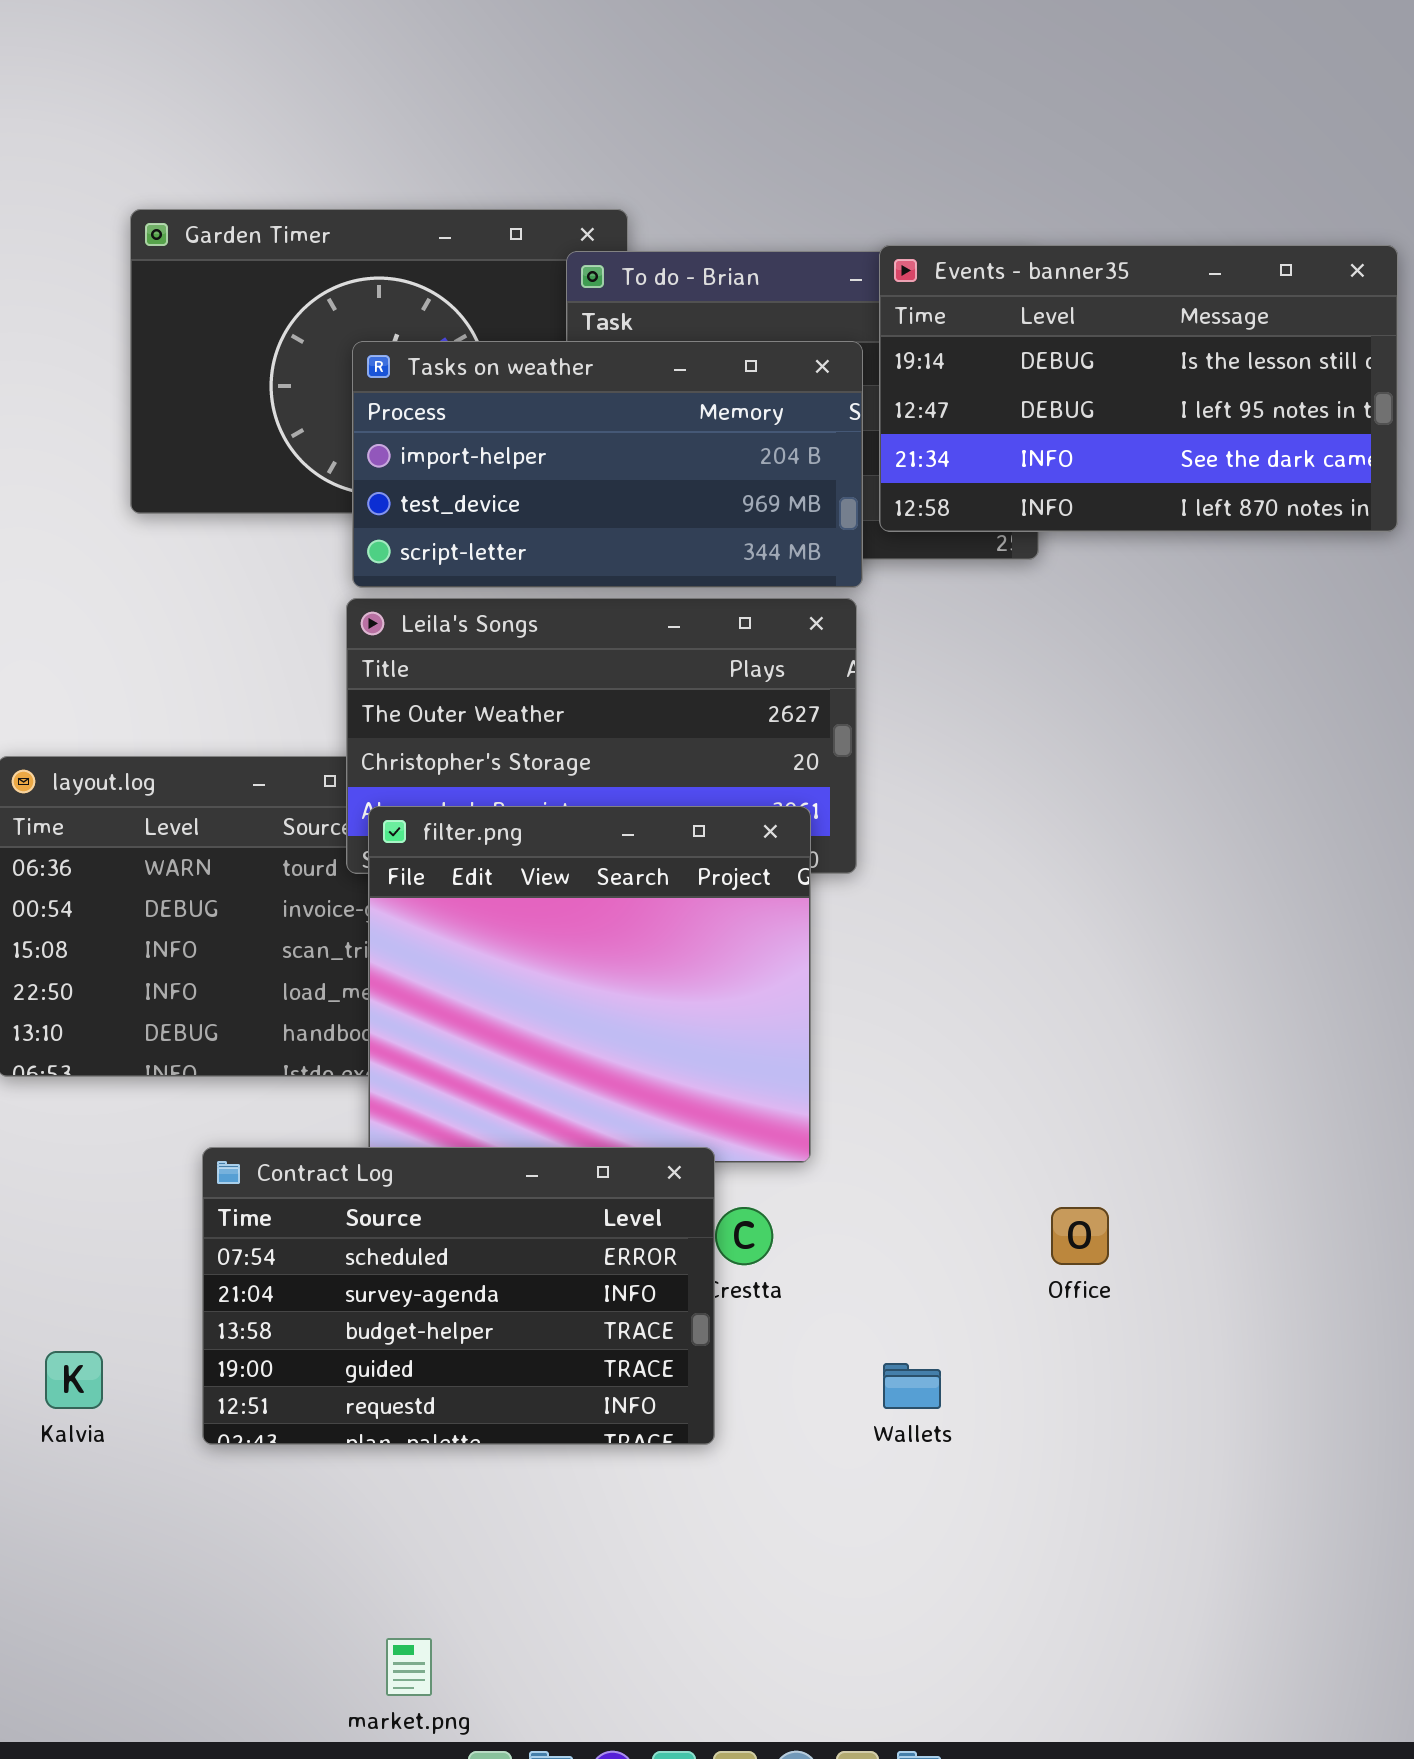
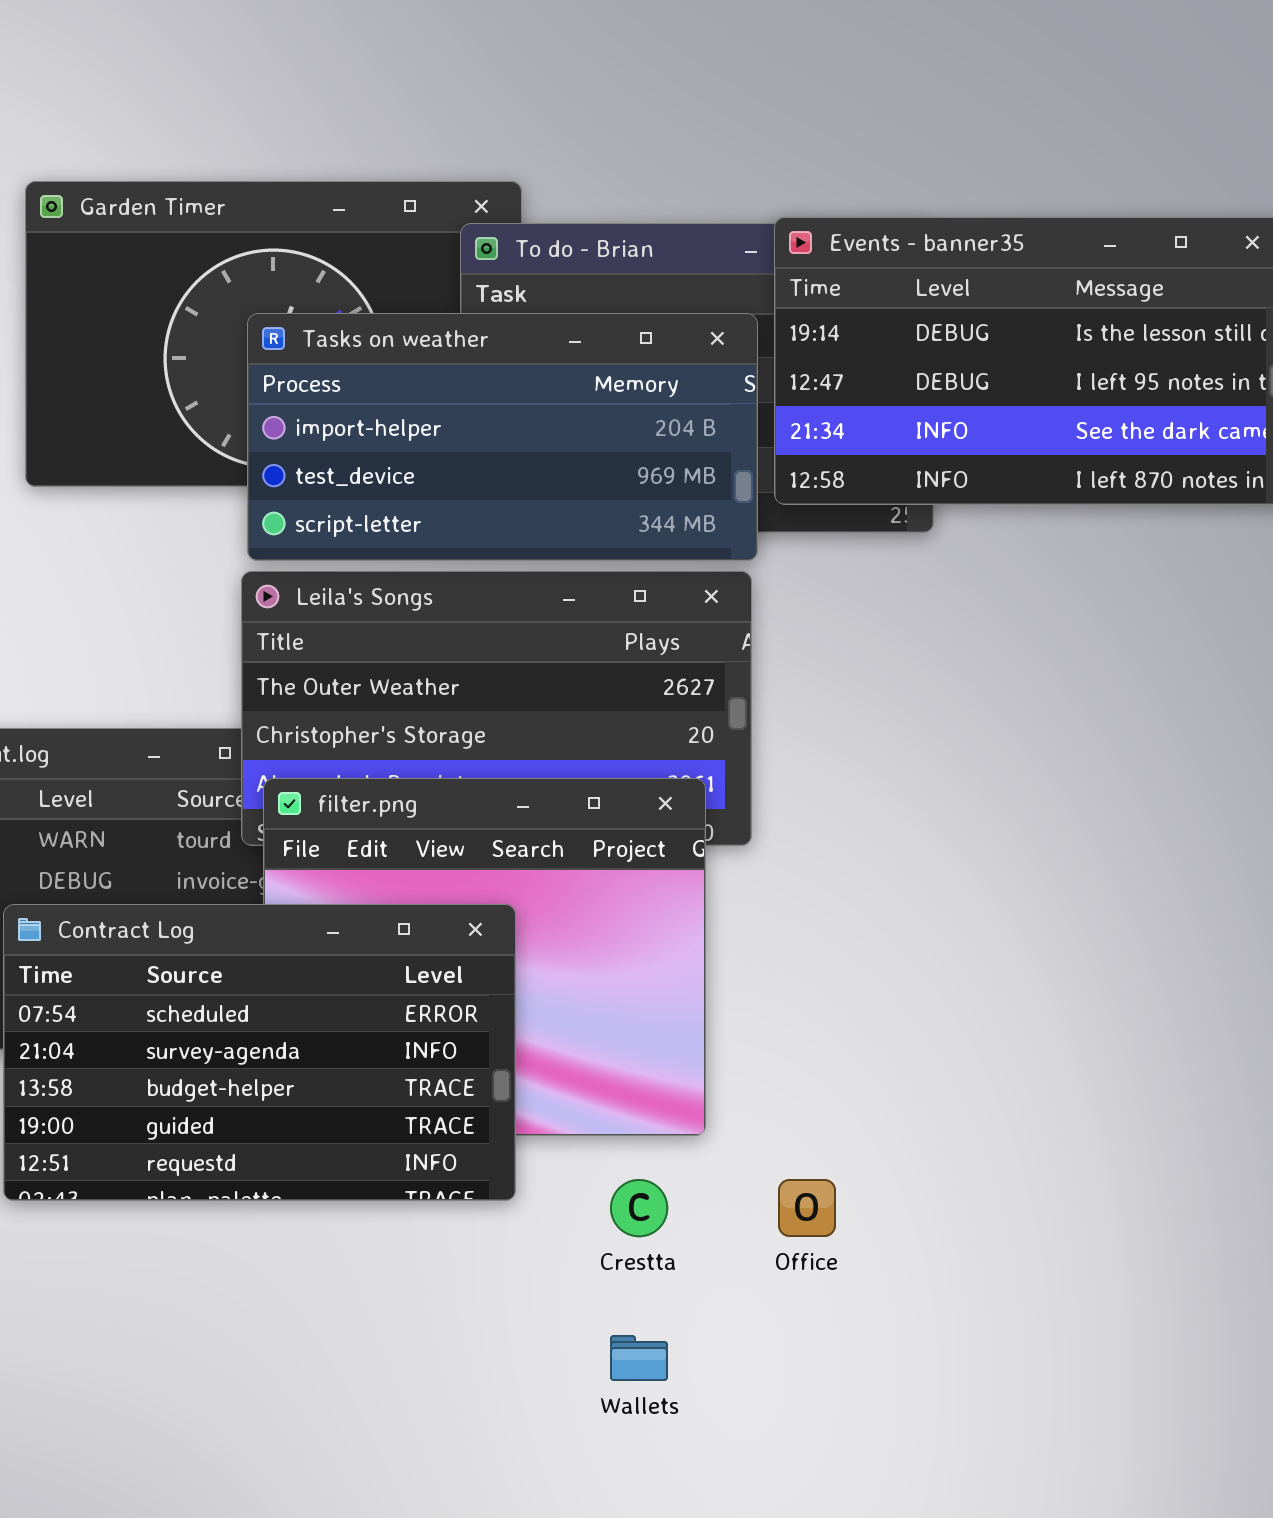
Contract Log: [202,1147,715,1445] -> [3,904,516,1201], moved
Office: [1051,1207,1109,1265] -> [778,1179,836,1237], moved
Wallets: [883,1363,941,1409] -> [610,1335,668,1381], moved

